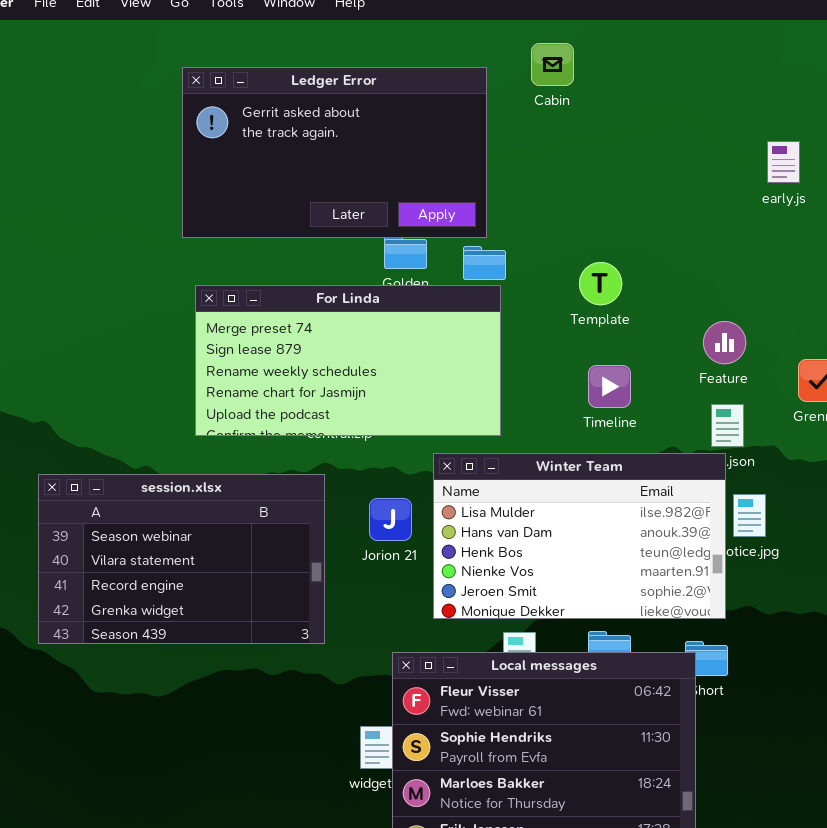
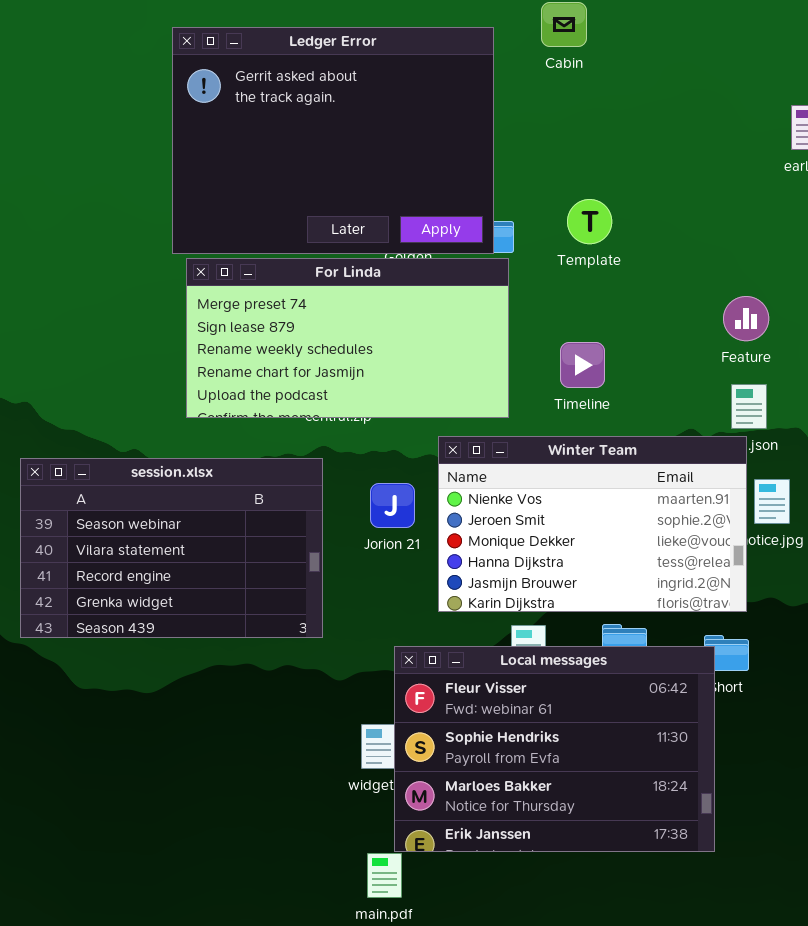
Ledger Error: [182,67,487,238] -> [172,27,494,254], resized
Template: [579,262,622,305] -> [567,199,612,244], moved
Timeline: [588,365,631,408] -> [560,342,605,388], moved
Winter Team: [433,453,726,619] -> [438,436,747,612], scrolled down 3 rows

